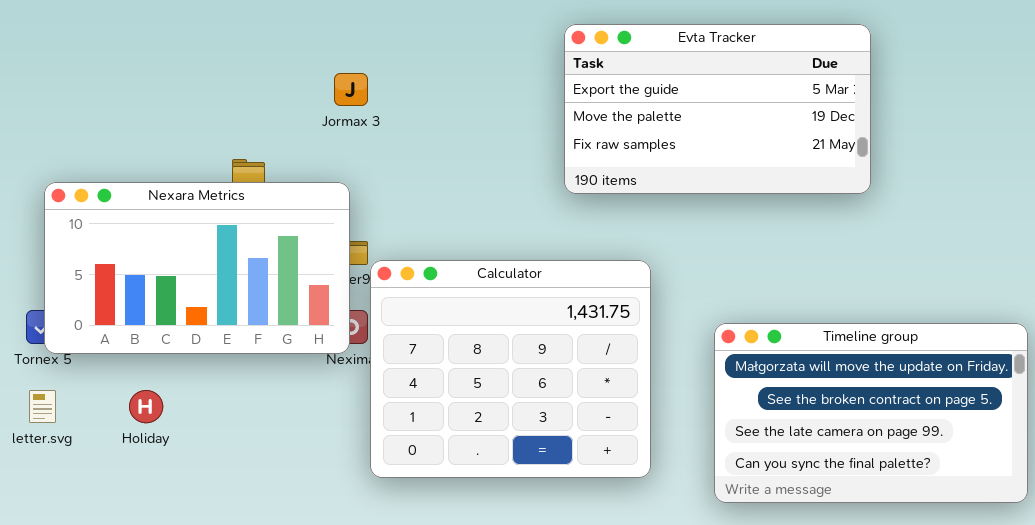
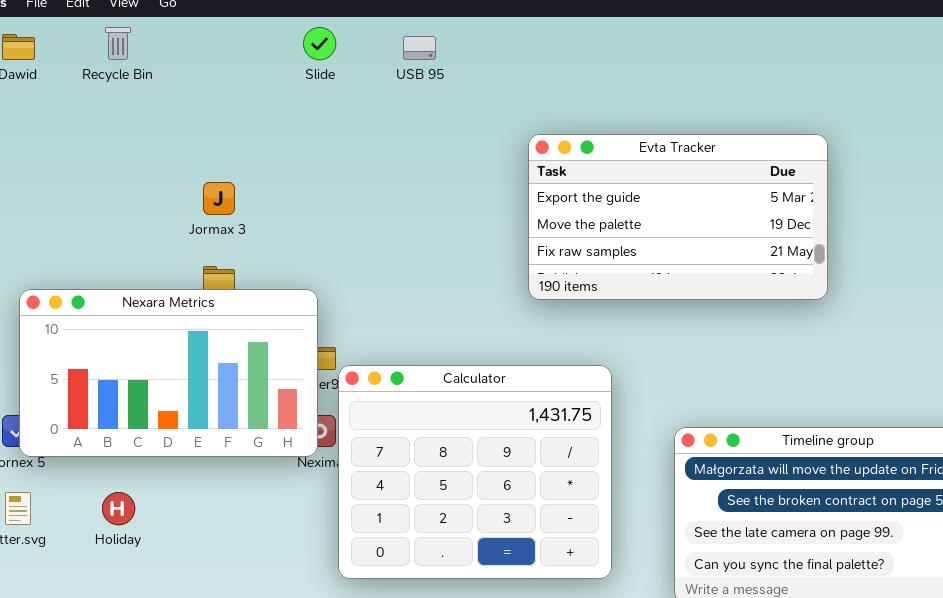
Jormax 3: [334,73,368,106] -> [203,182,235,215], moved

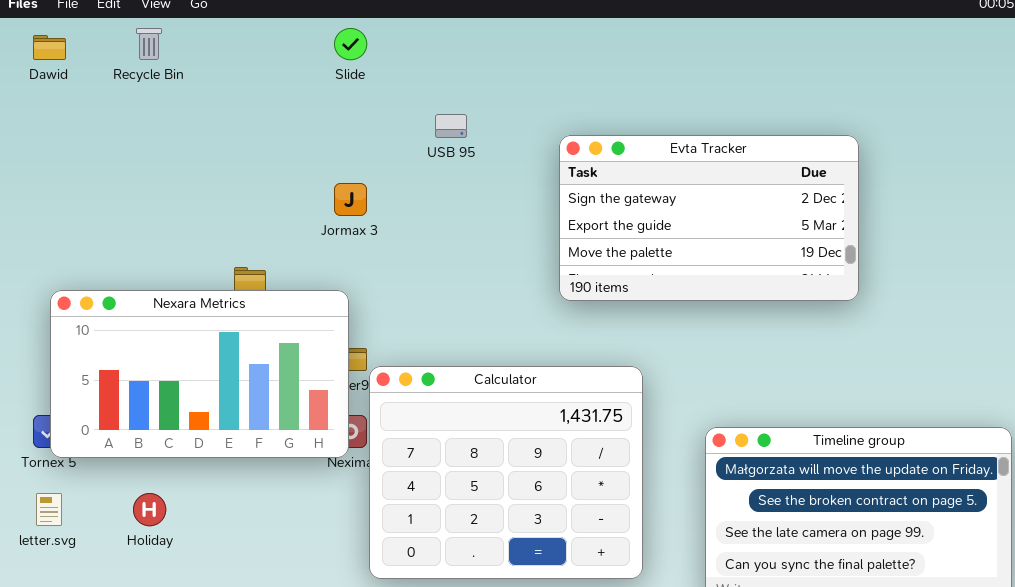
USB 95: [403,36,436,60] -> [435,114,467,138], moved
Evta Tracker: [528,134,828,300] -> [559,135,859,301], scrolled up 1 row
Jormax 3: [203,182,235,215] -> [334,183,367,216], moved

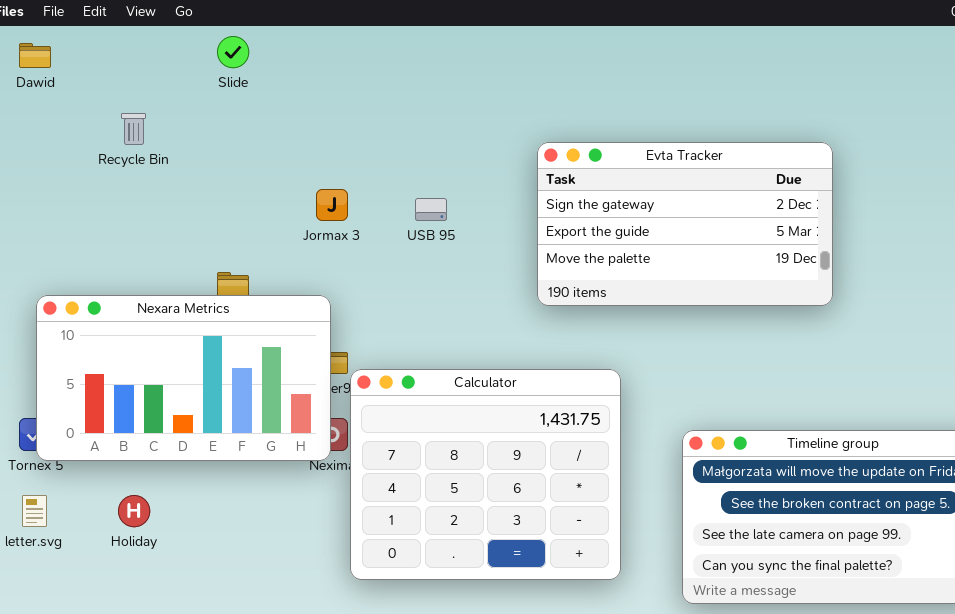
Recycle Bin: [136,28,162,60] -> [121,113,146,145], moved
Slide: [334,28,367,60] -> [217,36,249,68], moved
USB 95: [435,114,467,138] -> [415,198,447,221], moved

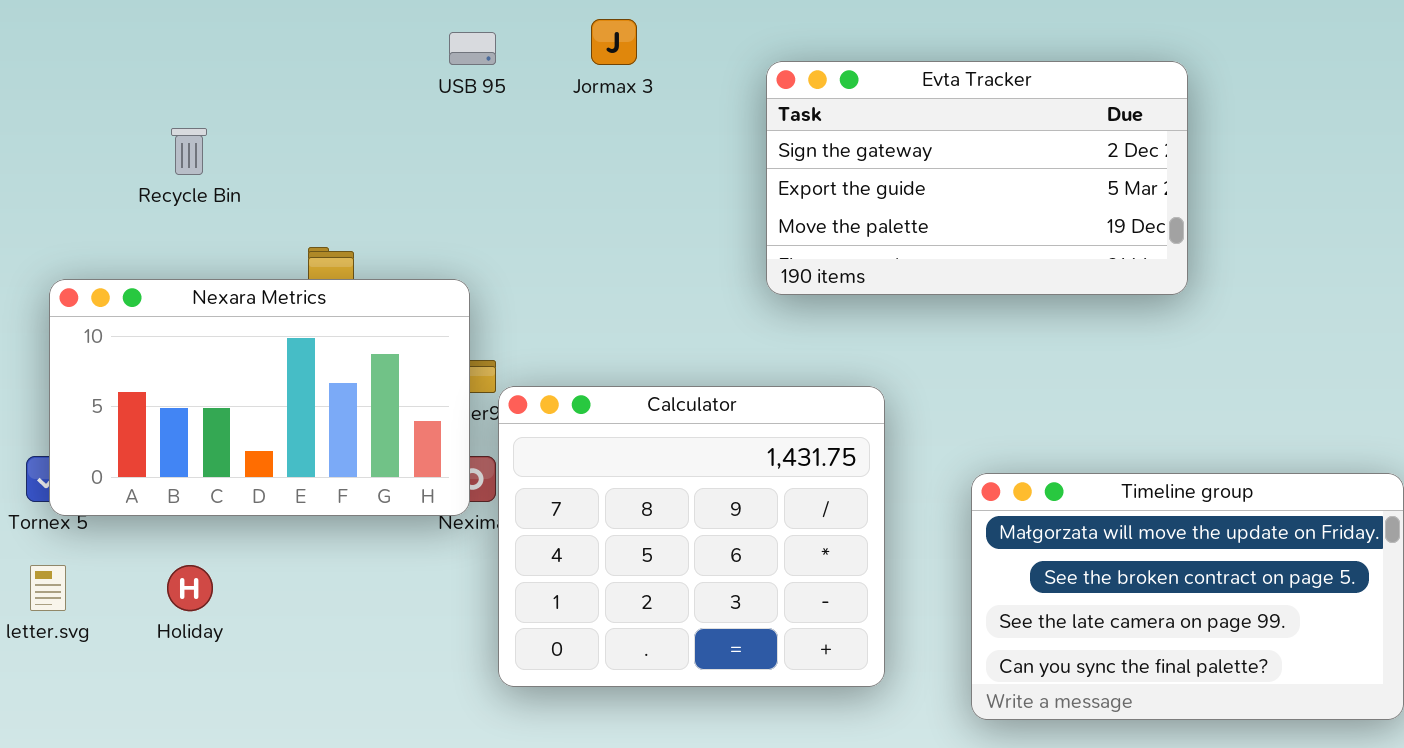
Recycle Bin: [121,113,146,145] -> [171,128,207,175], moved
Jormax 3: [316,189,348,221] -> [591,19,637,65], moved
USB 95: [415,198,447,221] -> [449,32,496,65], moved

